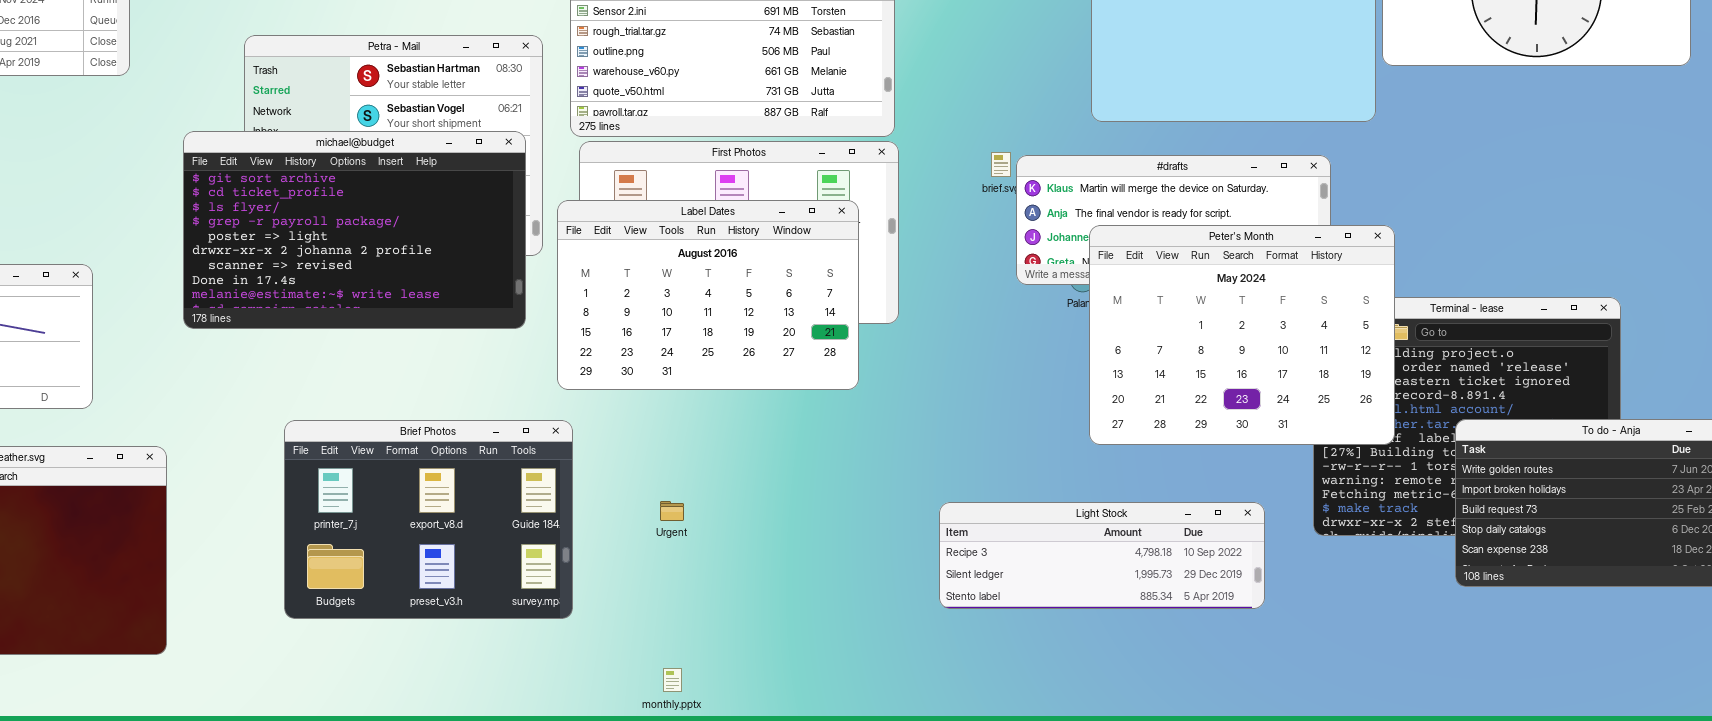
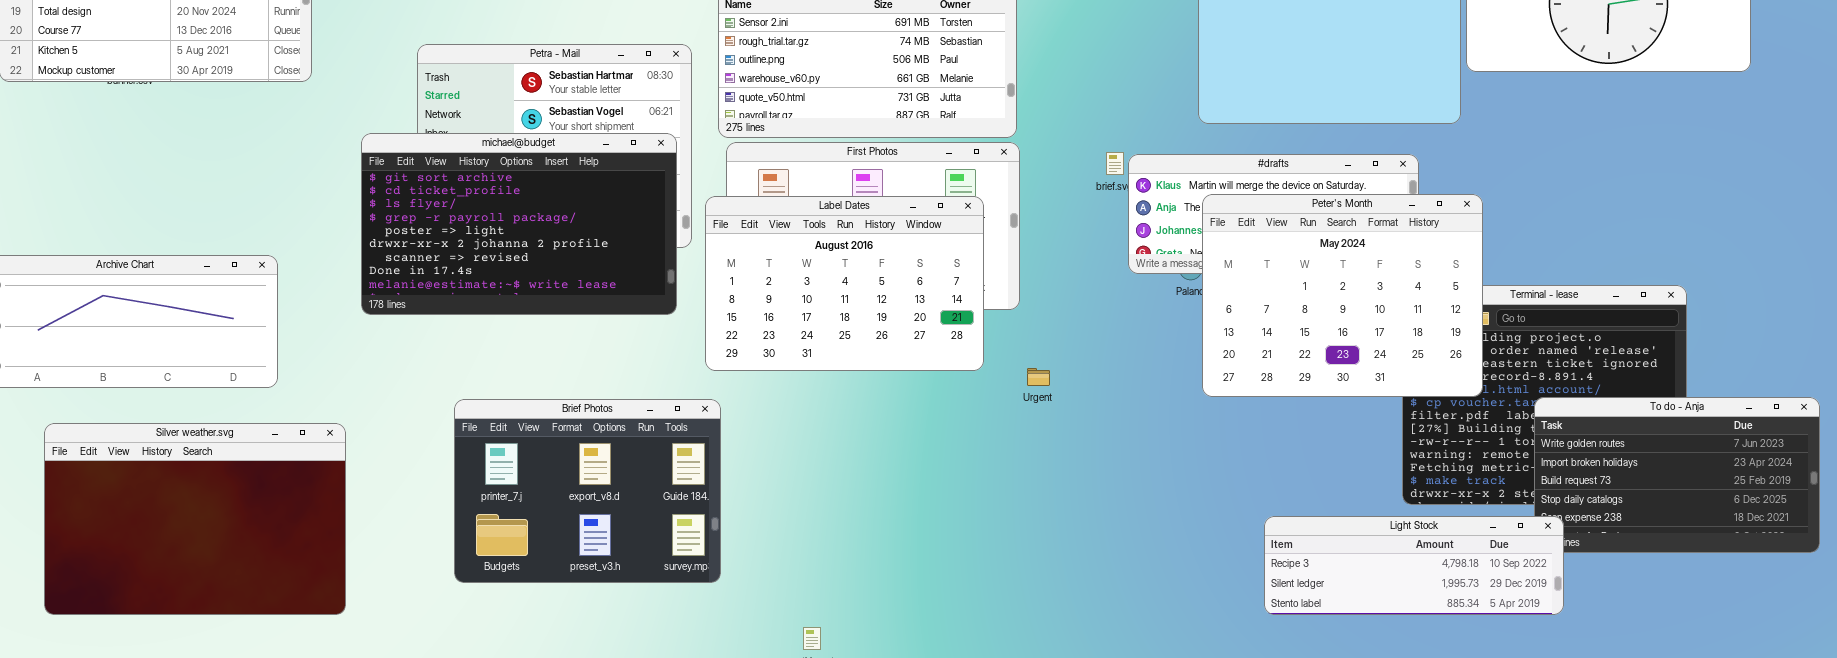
Peter's Month: [1089,225,1395,445] -> [1202,194,1483,397], moved
Urgent: [660,501,684,521] -> [1027,368,1050,386], moved
Light Stock: [939,502,1265,609] -> [1264,516,1564,615], moved

